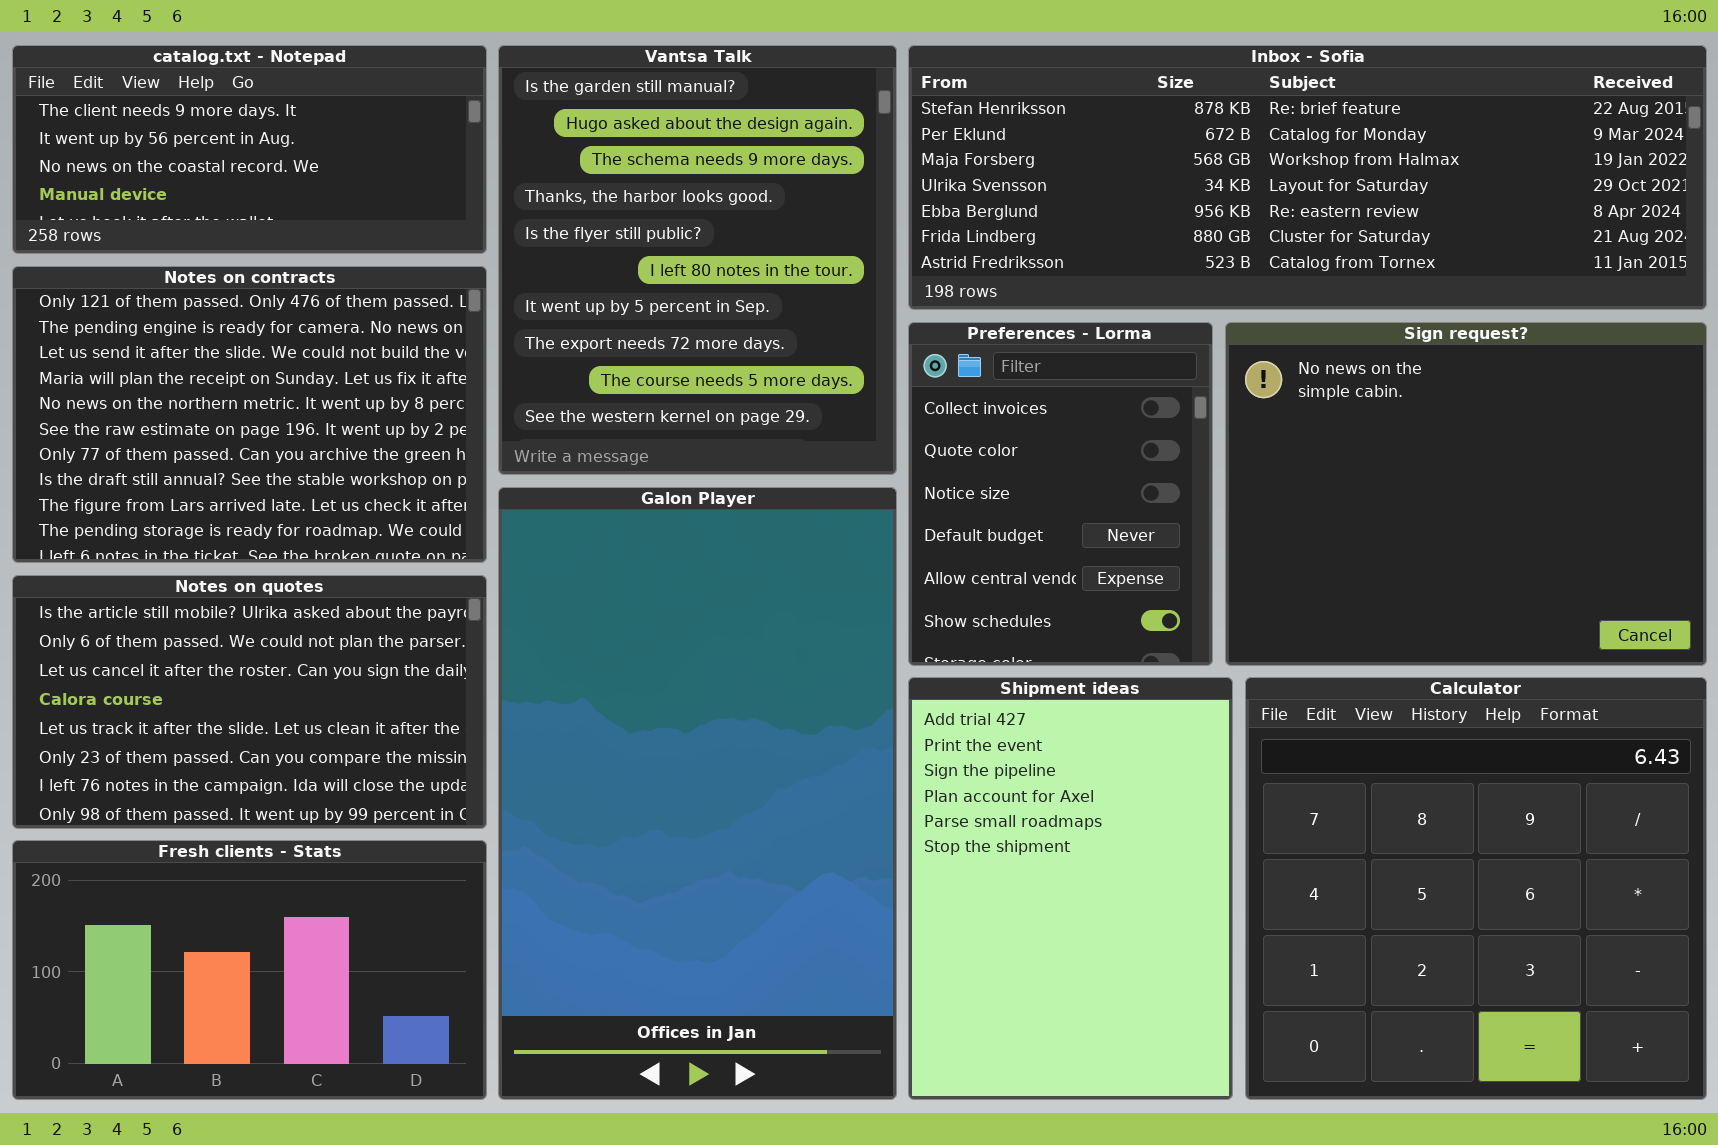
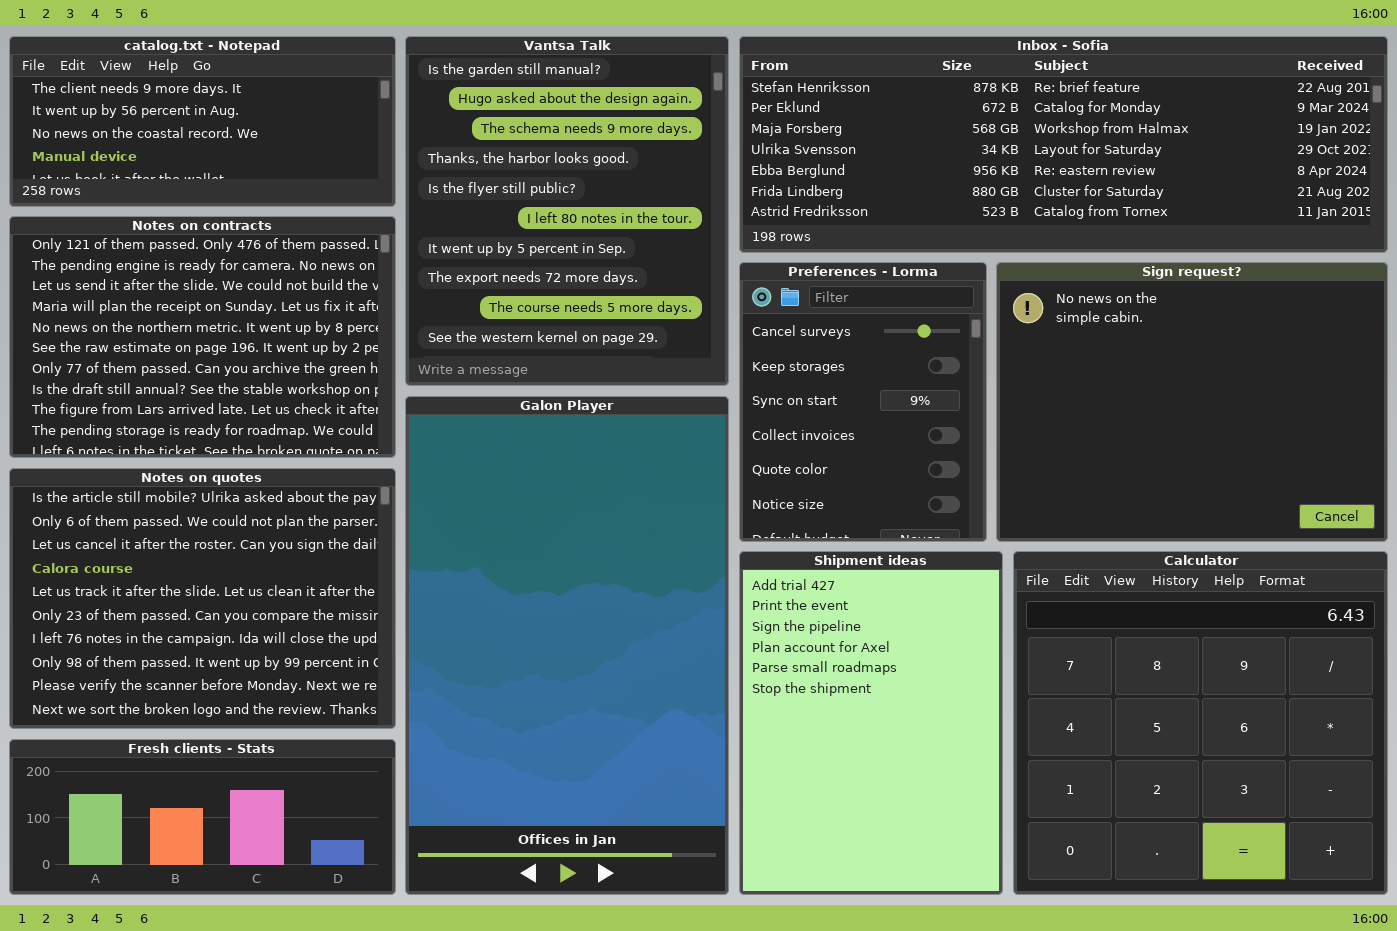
Preferences - Lorma: [908,322,1213,666] -> [739,262,987,542], scrolled up 3 rows
Notes on quotes: [12,575,487,829] -> [9,468,396,729], resized
Fresh clients - Stats: [12,840,487,1100] -> [9,739,396,895], resized

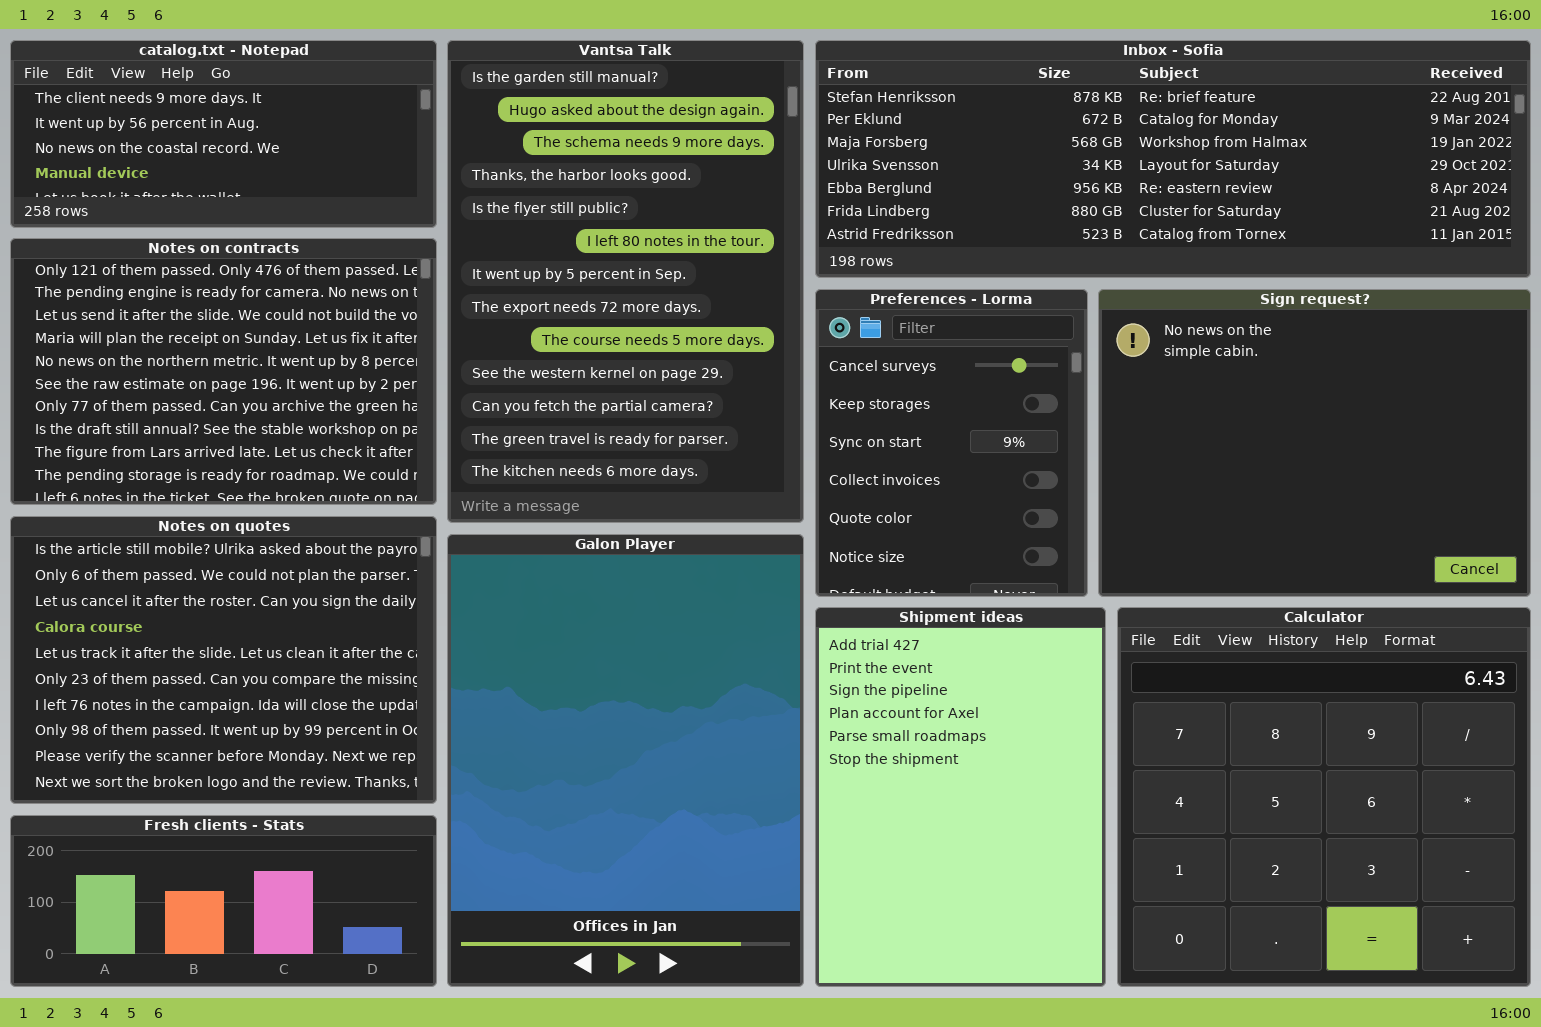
Vantsa Talk: [405,36,729,386] -> [447,40,804,523], resized
Galon Player: [405,396,729,895] -> [447,534,804,987], resized

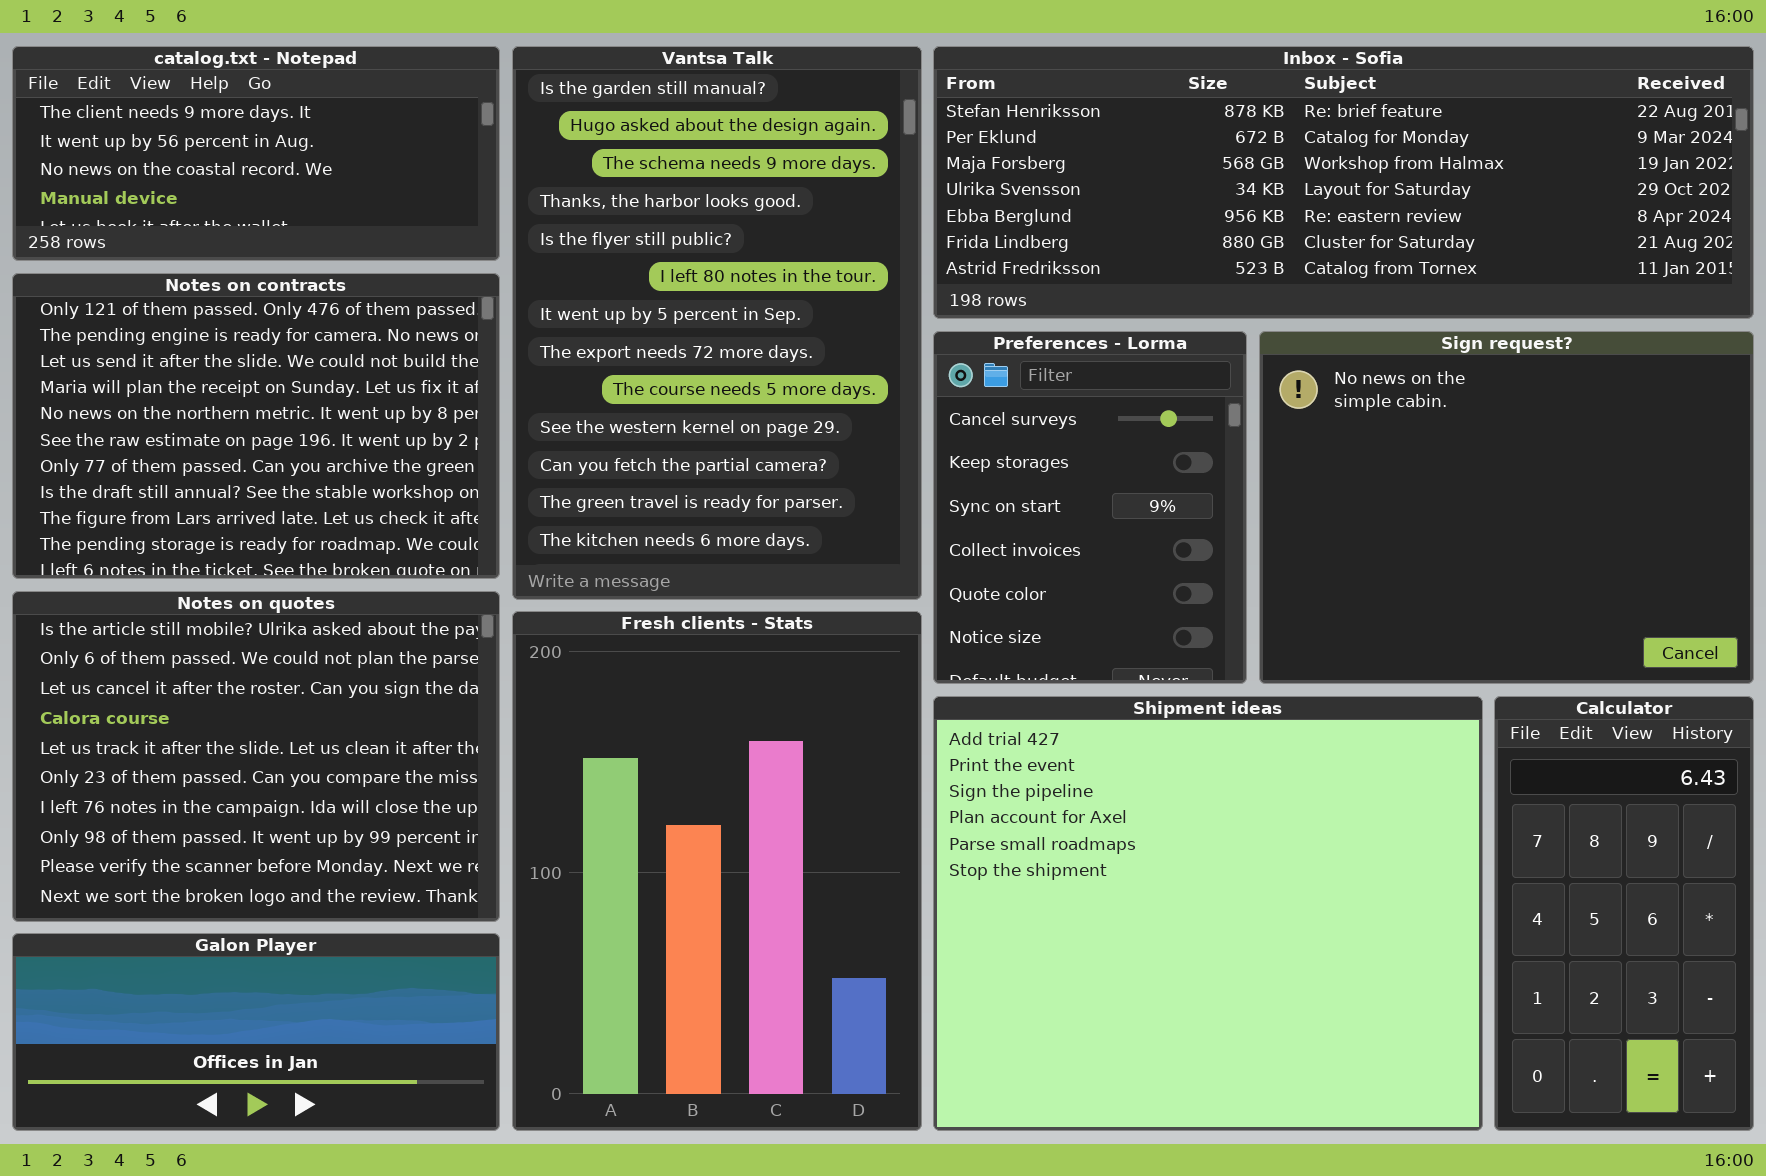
Galon Player: [447,534,804,987] -> [12,933,500,1131], moved, resized
Shipment ideas: [815,607,1106,987] -> [933,696,1483,1131], resized
Calculator: [1117,607,1531,987] -> [1494,696,1754,1131], resized
Fresh clients - Stats: [10,815,437,987] -> [512,611,922,1131], moved, resized

